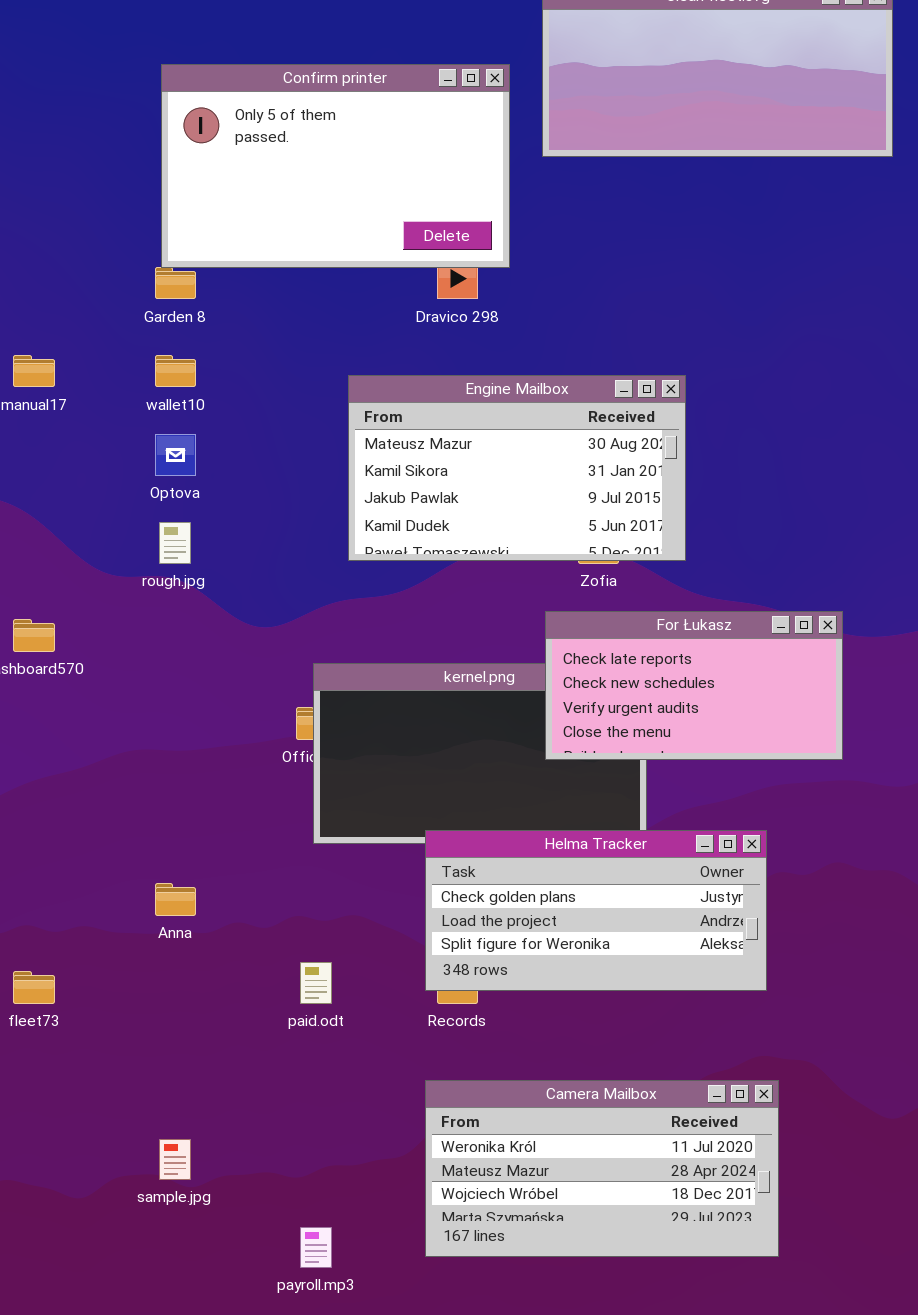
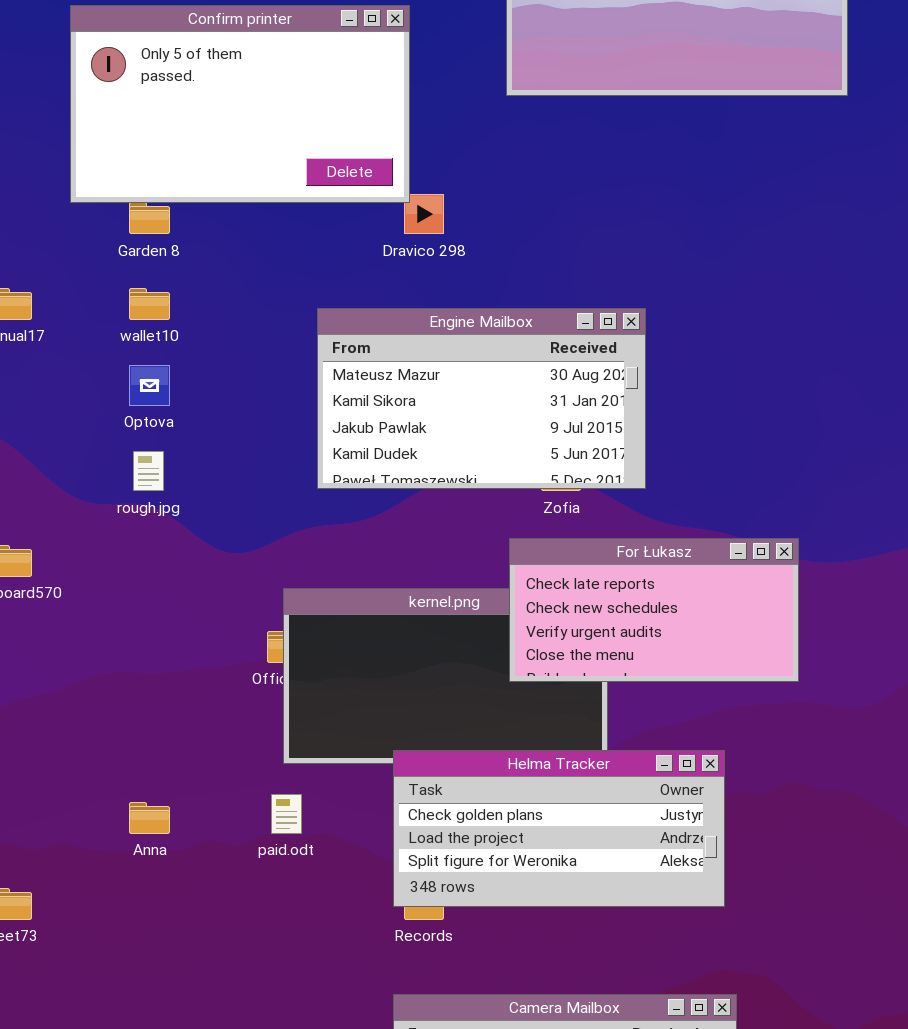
Confirm printer: [161,64,510,268] -> [70,5,410,203], moved
paid.odt: [300,962,332,1004] -> [271,794,302,834], moved

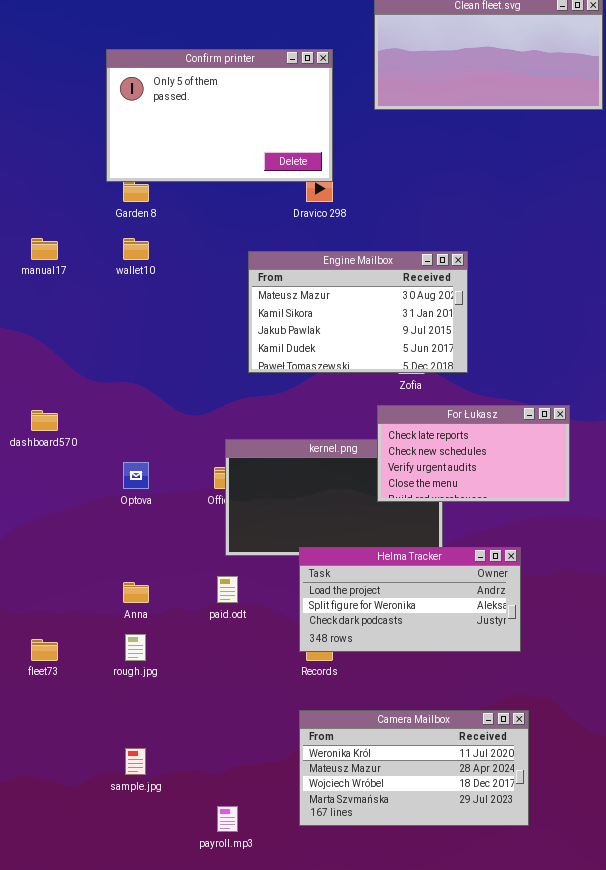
Confirm printer: [70,5,410,203] -> [106,49,333,182], moved
Optova: [129,365,170,406] -> [123,462,149,489], moved
rough.jpg: [133,451,164,491] -> [125,634,146,661], moved
Helma Tracker: [393,750,725,907] -> [299,547,521,652], scrolled down 1 row

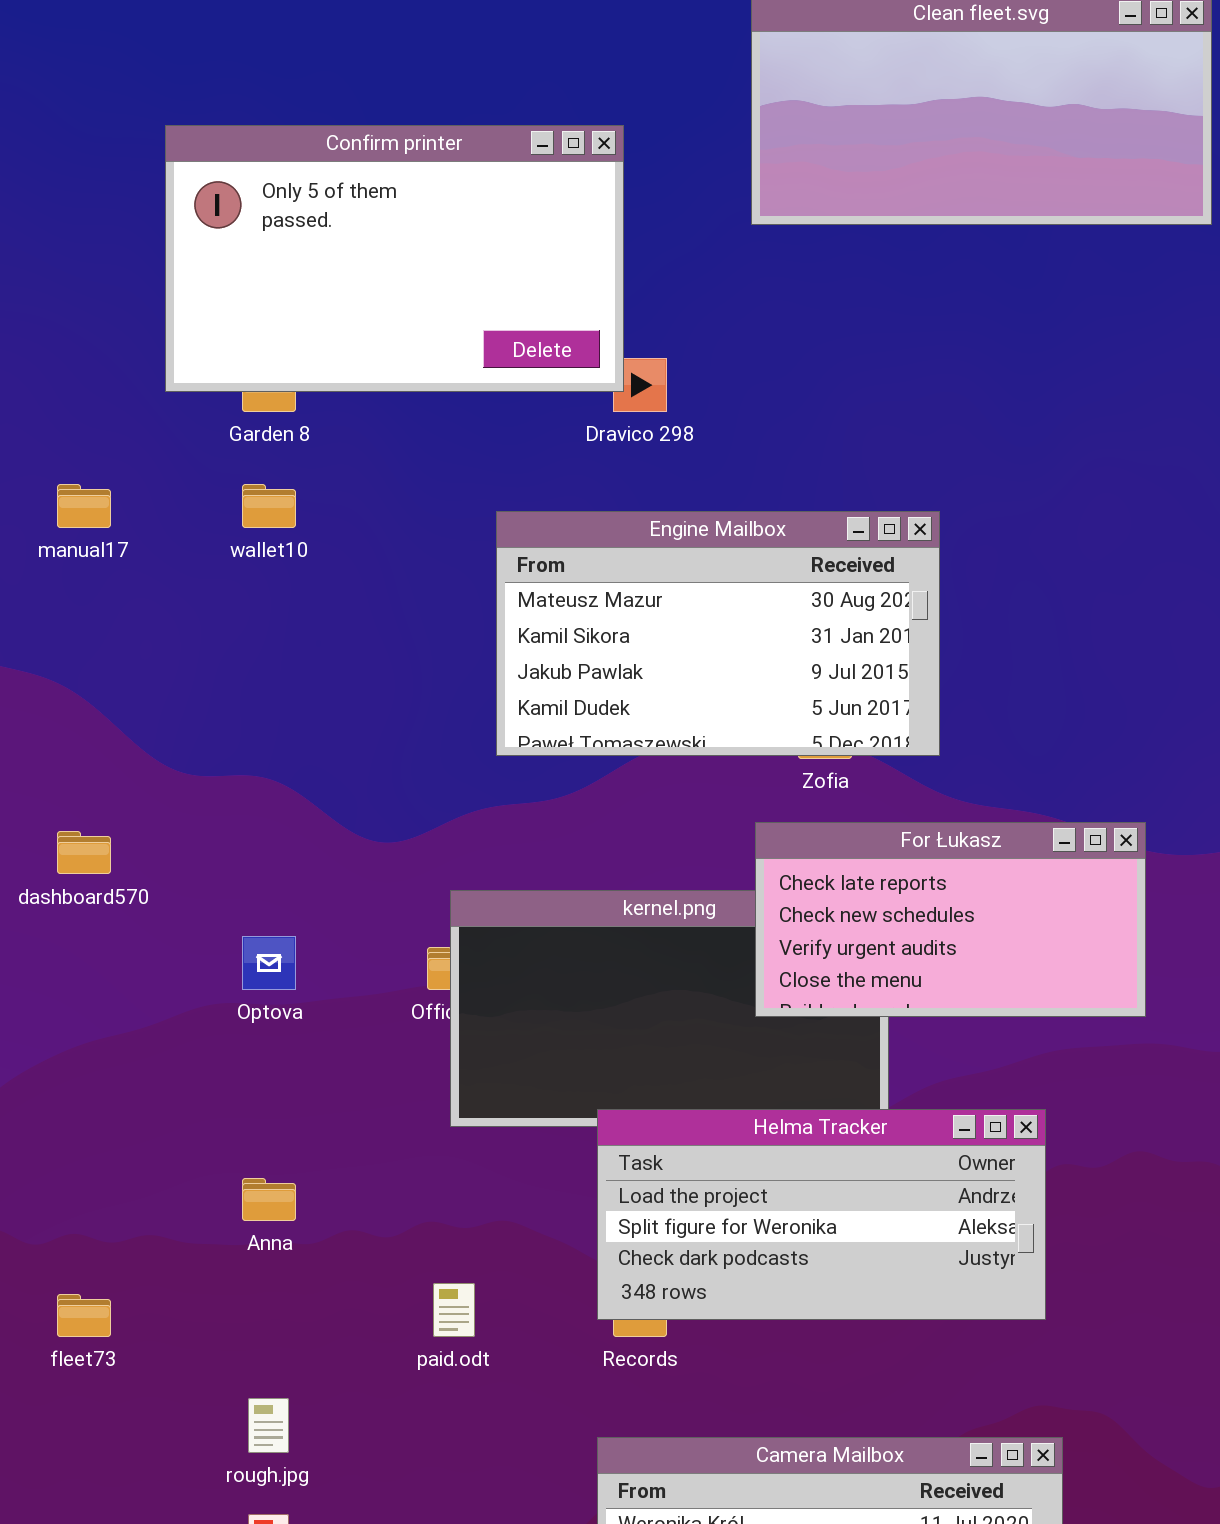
Confirm printer: [106,49,333,182] -> [165,125,624,392], moved
paid.odt: [217,576,238,603] -> [433,1283,475,1337], moved
rough.jpg: [125,634,146,661] -> [248,1398,289,1453], moved

